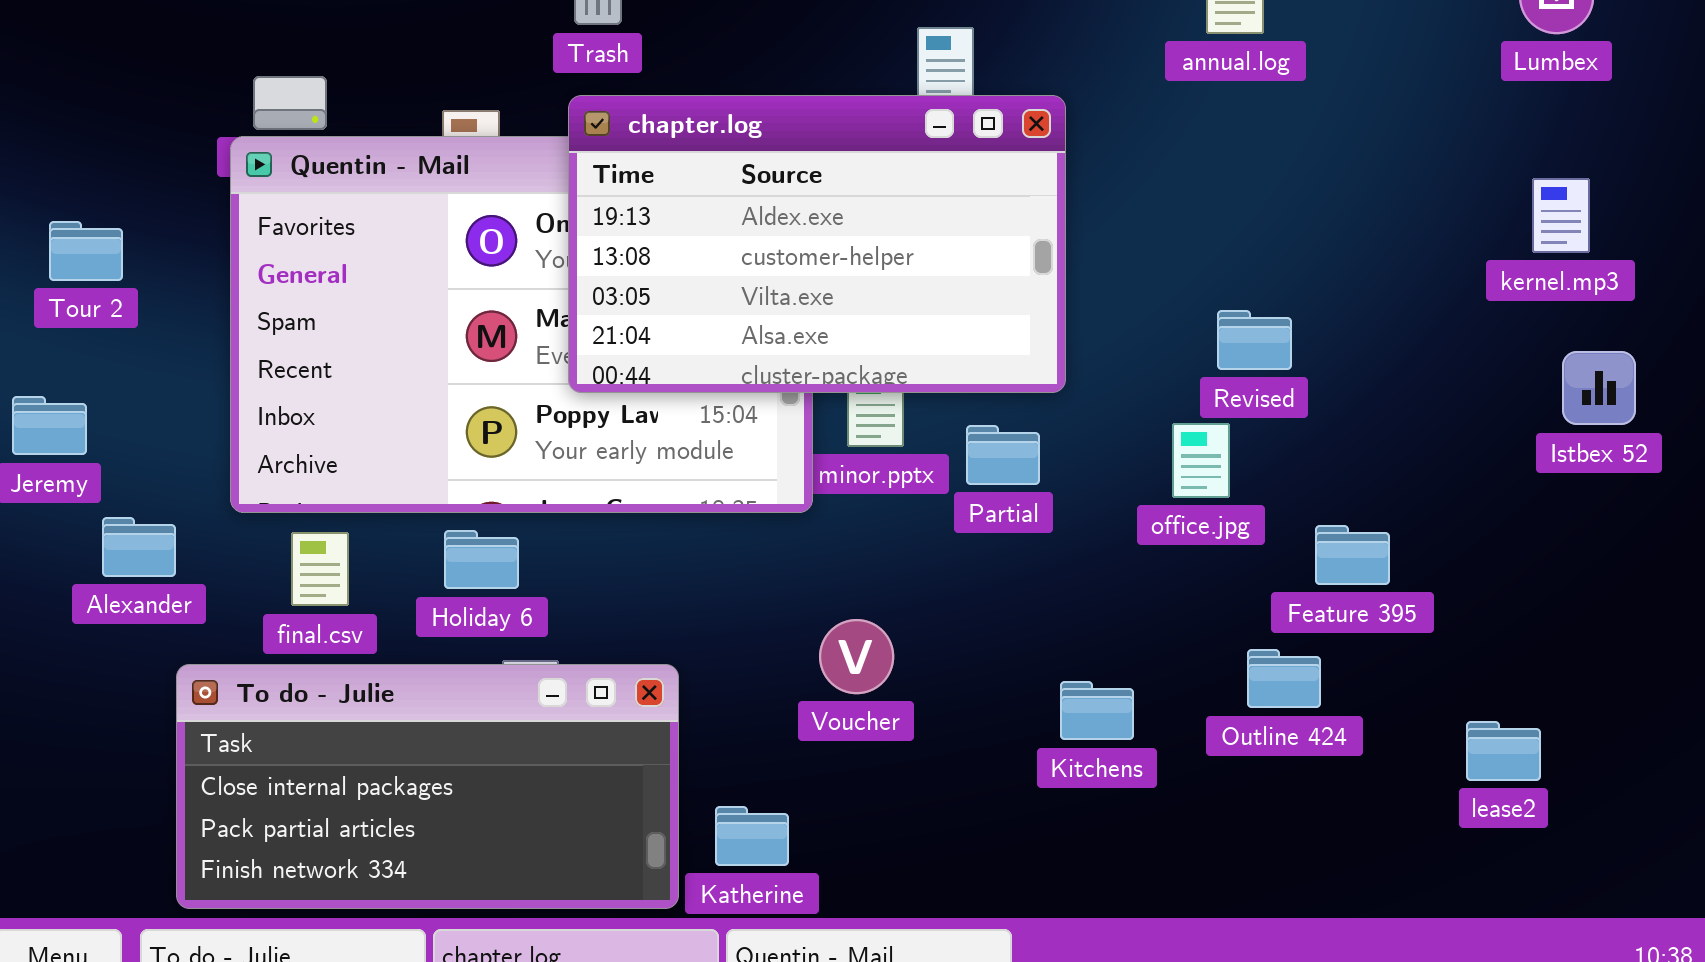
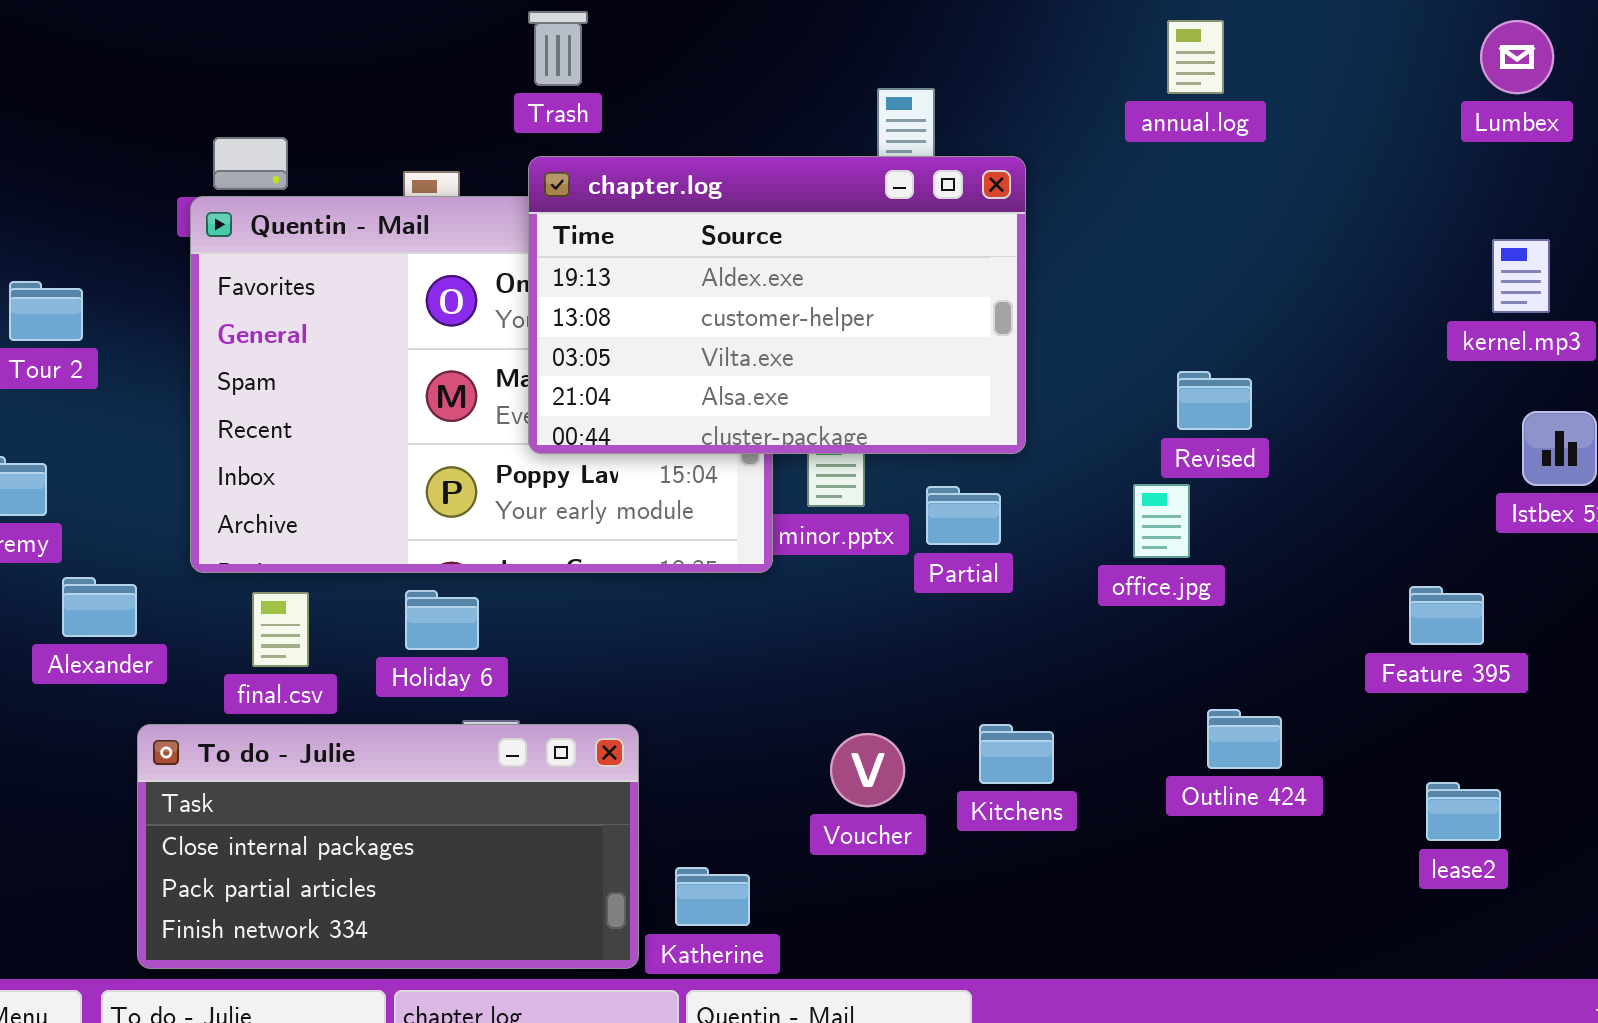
Feature 395: [1315,525,1390,585] -> [1409,586,1484,645], moved
Voucher: [819,619,894,694] -> [830,733,905,807], moved
Kitchens: [1060,681,1134,740] -> [979,724,1054,784], moved

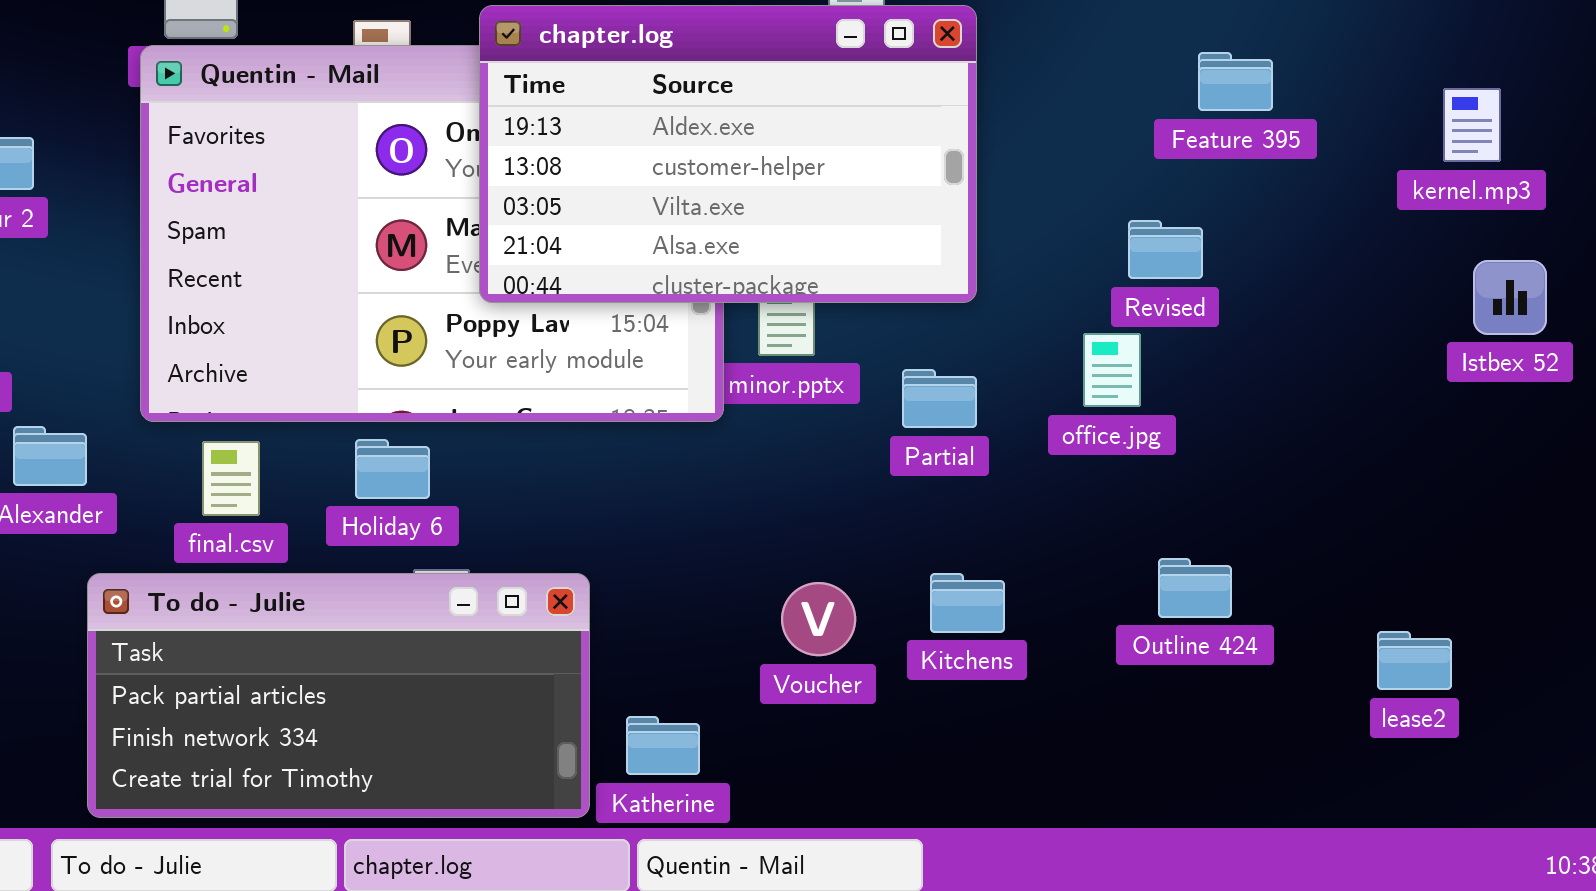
Partial: [926,486,1001,545] -> [902,369,977,428], moved
Feature 395: [1409,586,1484,645] -> [1198,52,1273,111], moved
To do - Julie: [137,724,639,969] -> [87,573,590,818], scrolled down 1 row

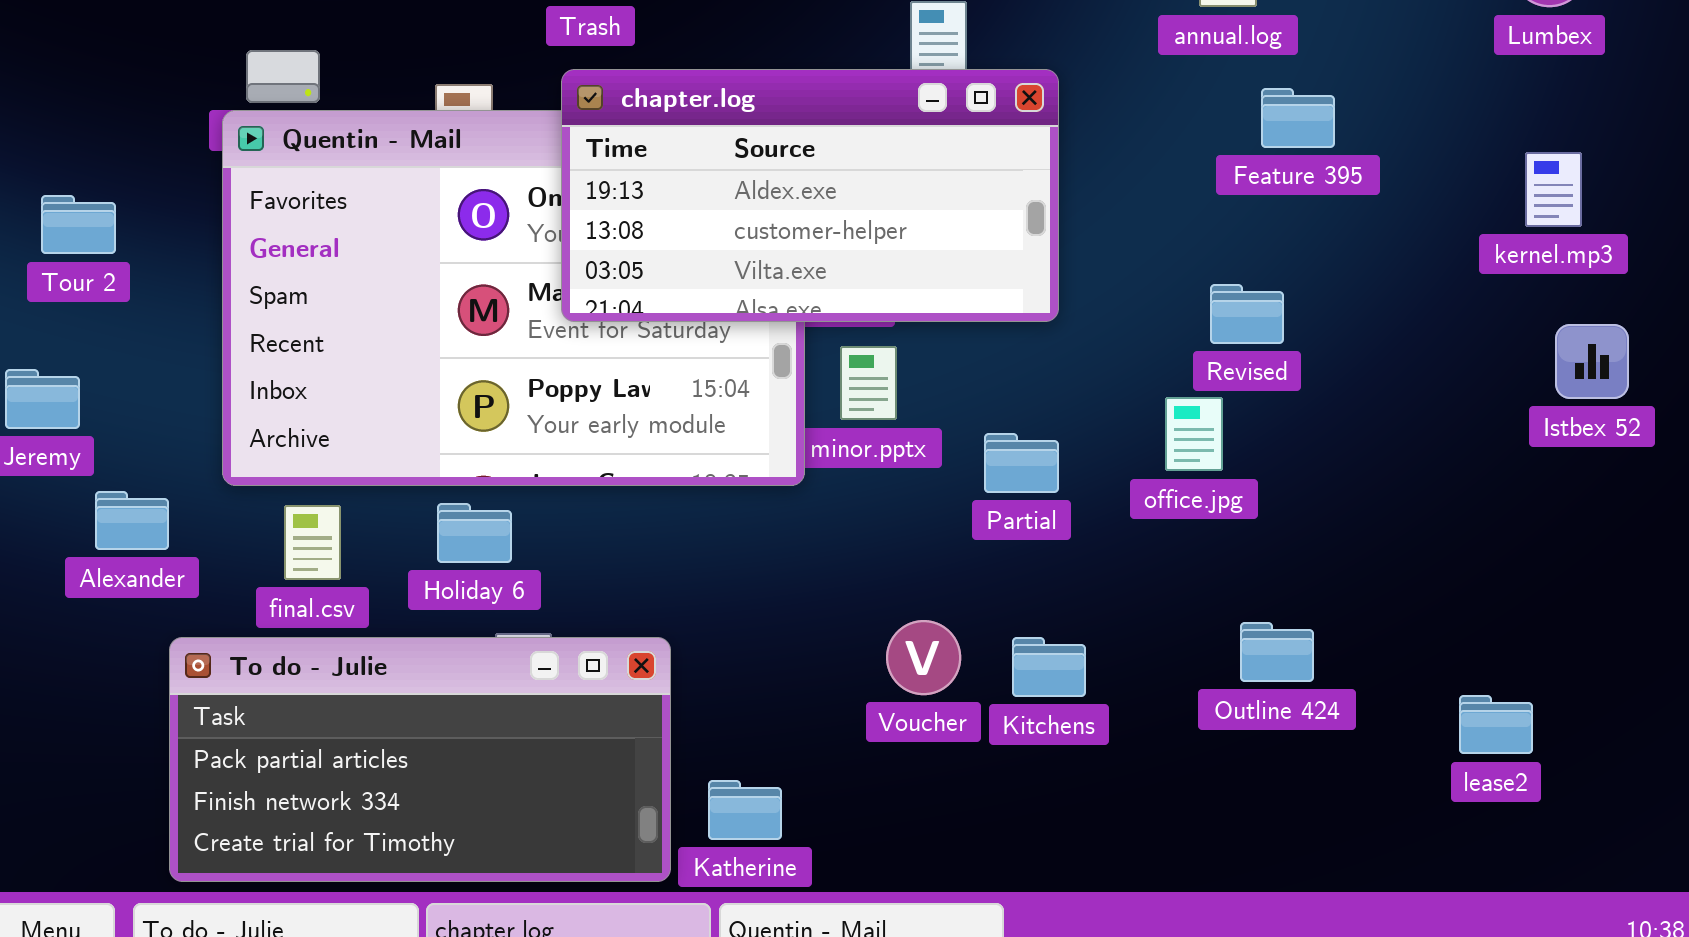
chapter.log: [479,5,977,303] -> [561,69,1059,322], resized
Feature 395: [1198,52,1273,111] -> [1261,88,1335,148], moved
Voucher: [781,582,856,656] -> [886,620,961,695], moved

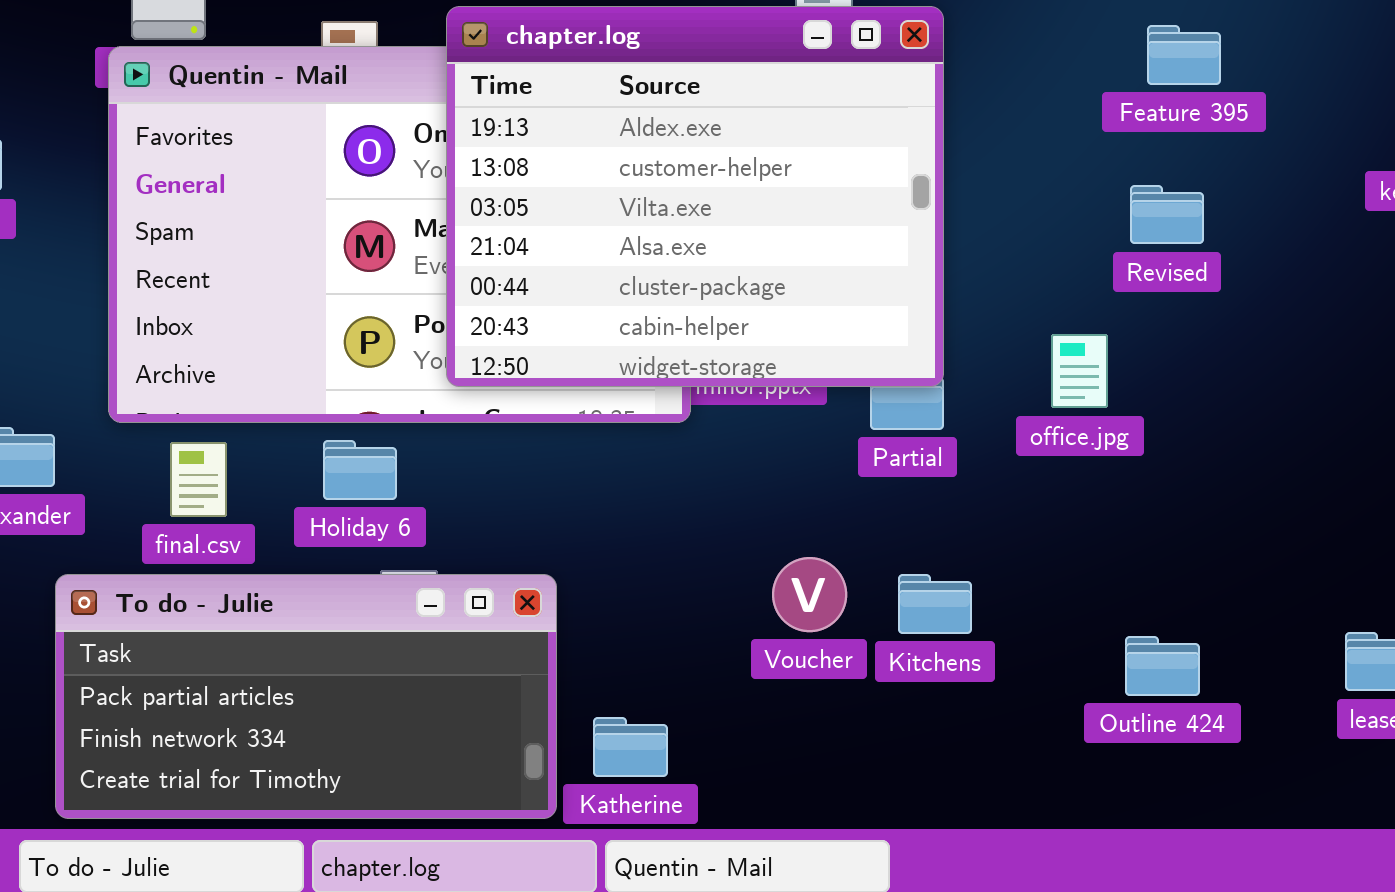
chapter.log: [561,69,1059,322] -> [446,6,944,387], resized
Revised: [1210,284,1284,344] -> [1130,185,1204,244], moved
Outline 424: [1240,622,1314,682] -> [1125,636,1200,696], moved

